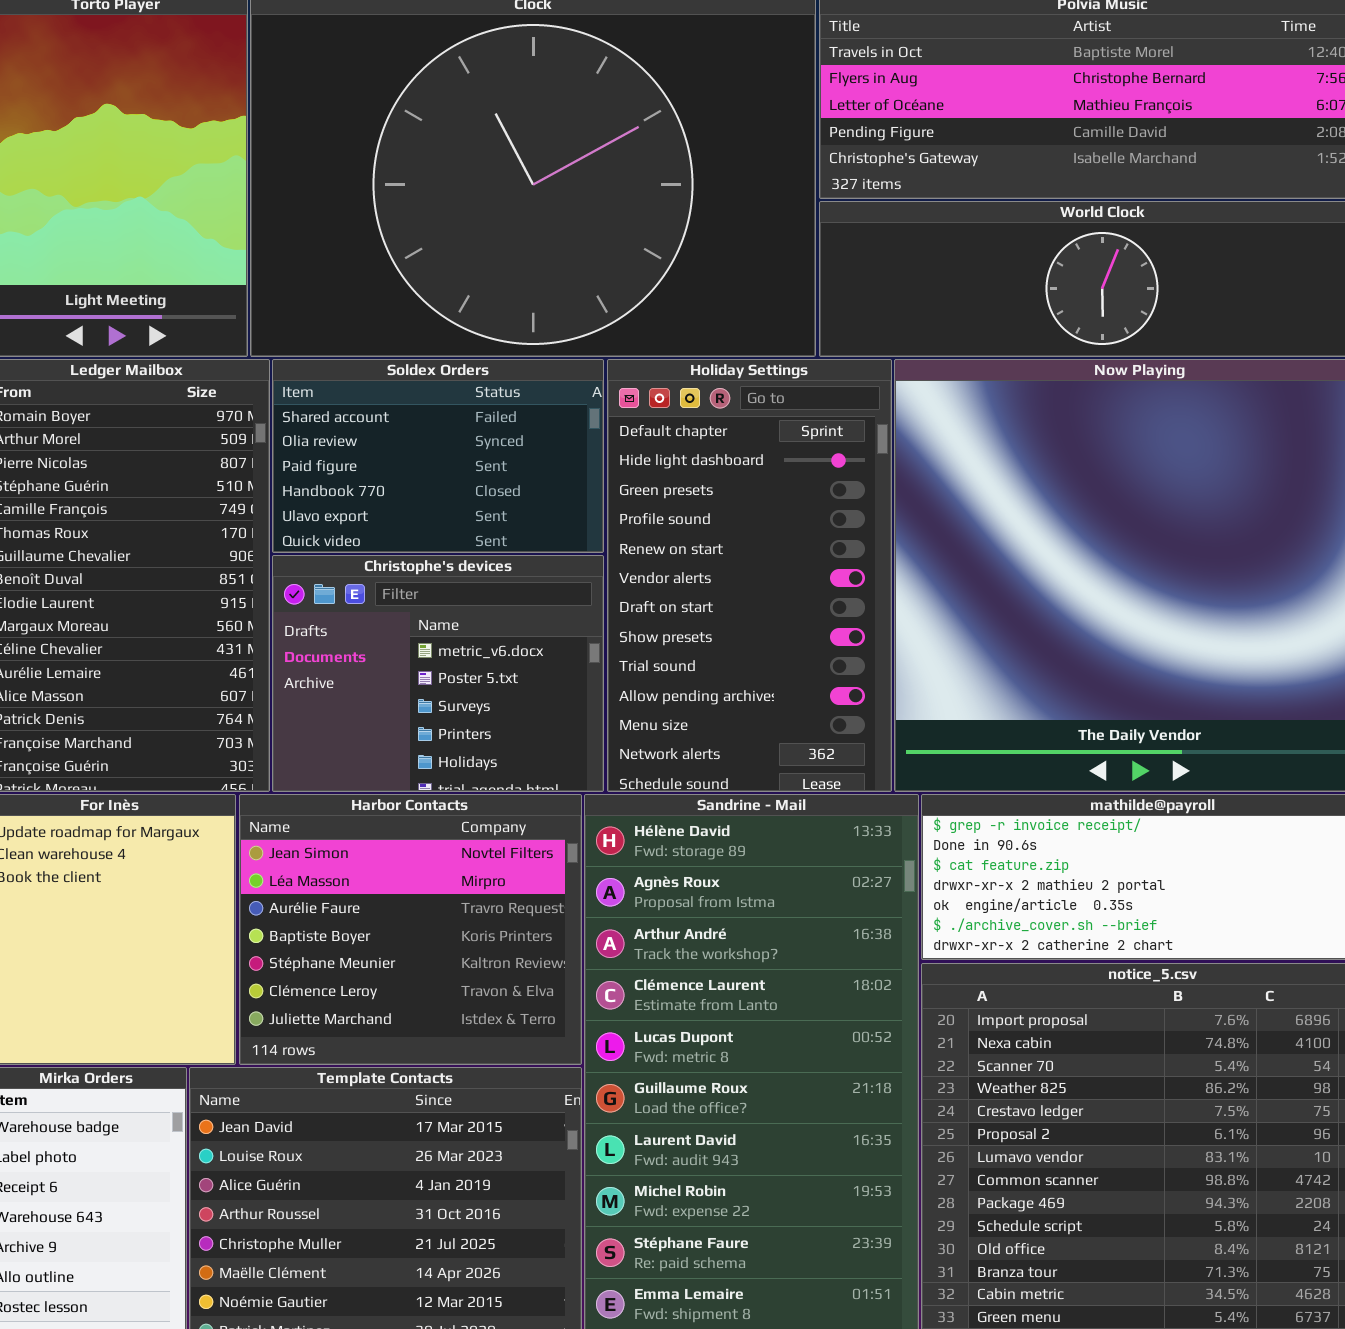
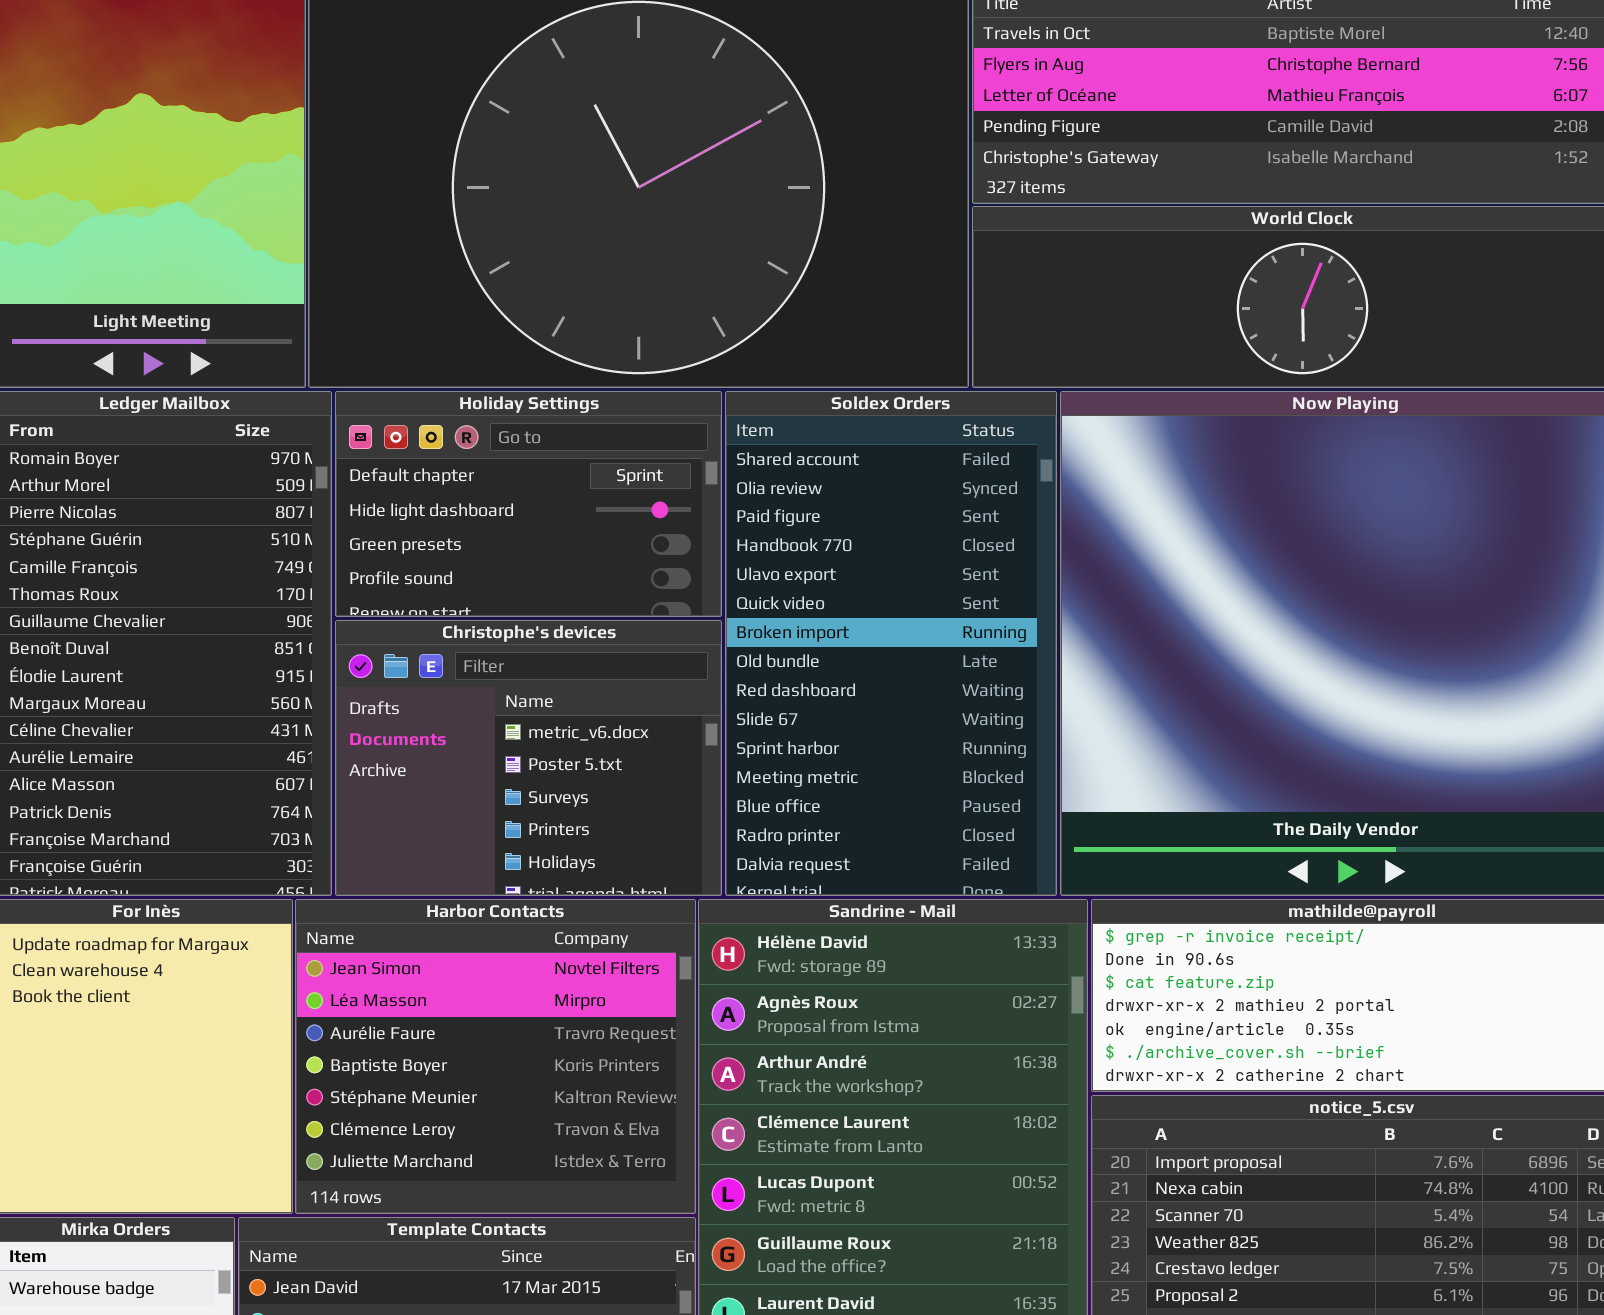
Soldex Orders: [272,359,604,553] -> [725,391,1057,896], moved, resized
Holiday Settings: [607,359,892,792] -> [335,391,722,617], moved, resized

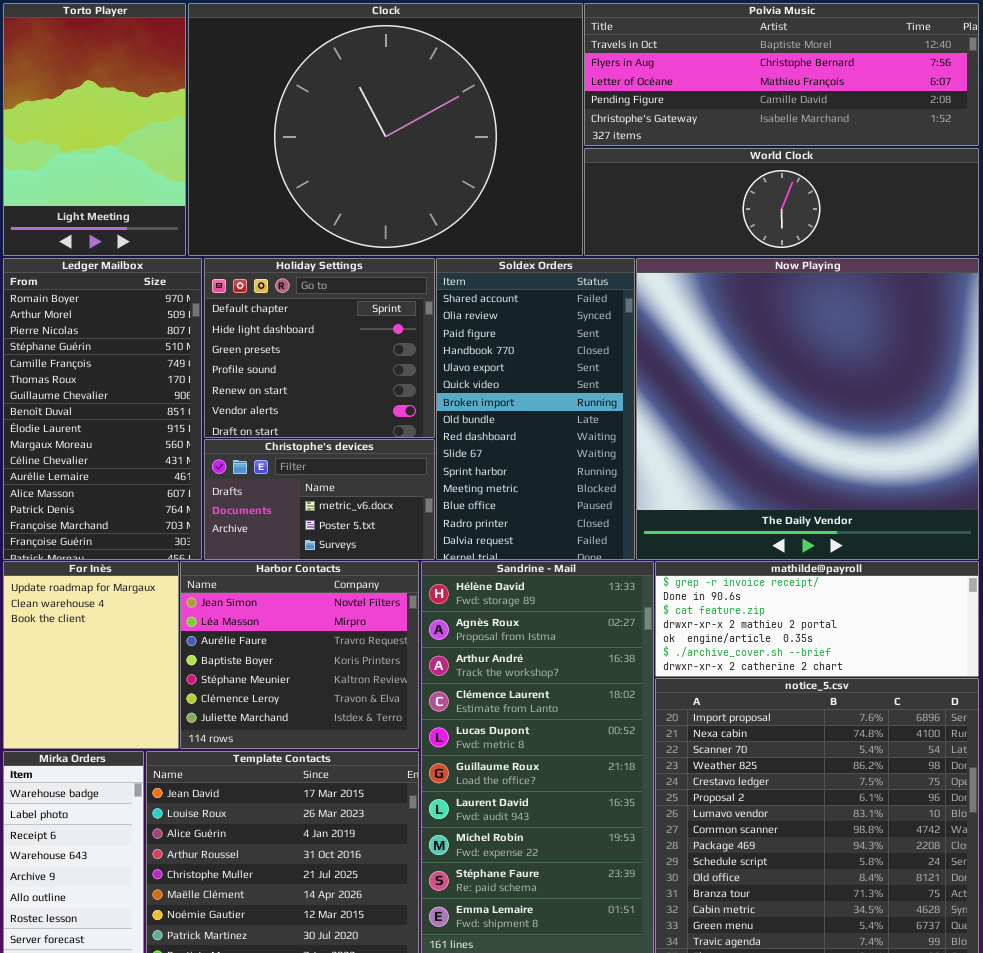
Holiday Settings: [335,391,722,617] -> [204,258,435,438], resized
Christophe's devices: [335,620,722,896] -> [204,439,435,560], resized

